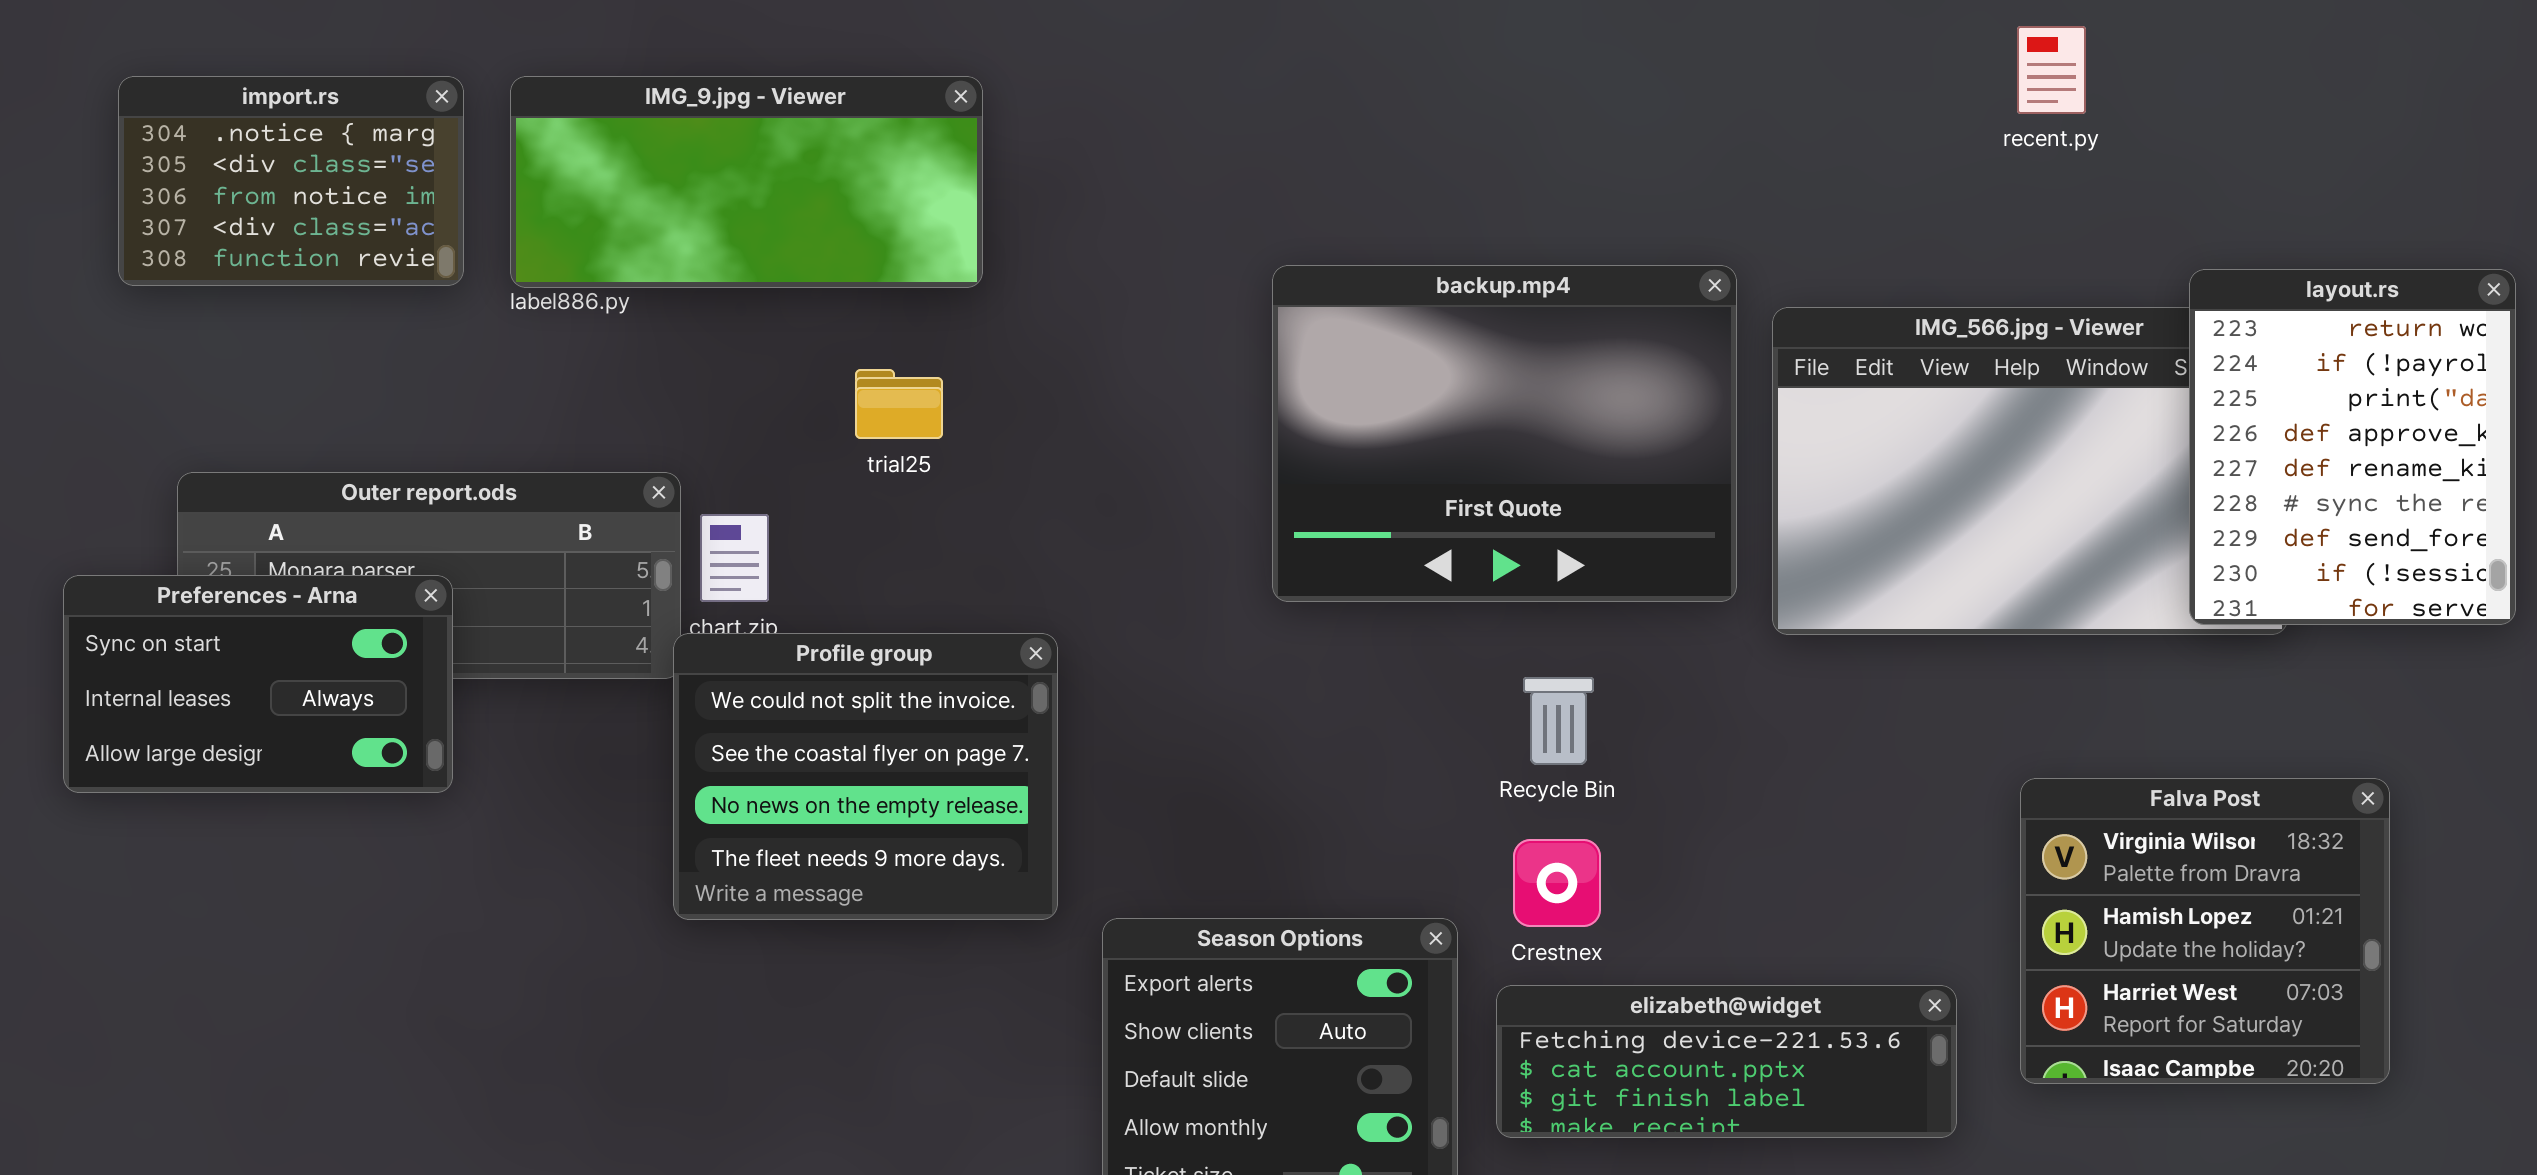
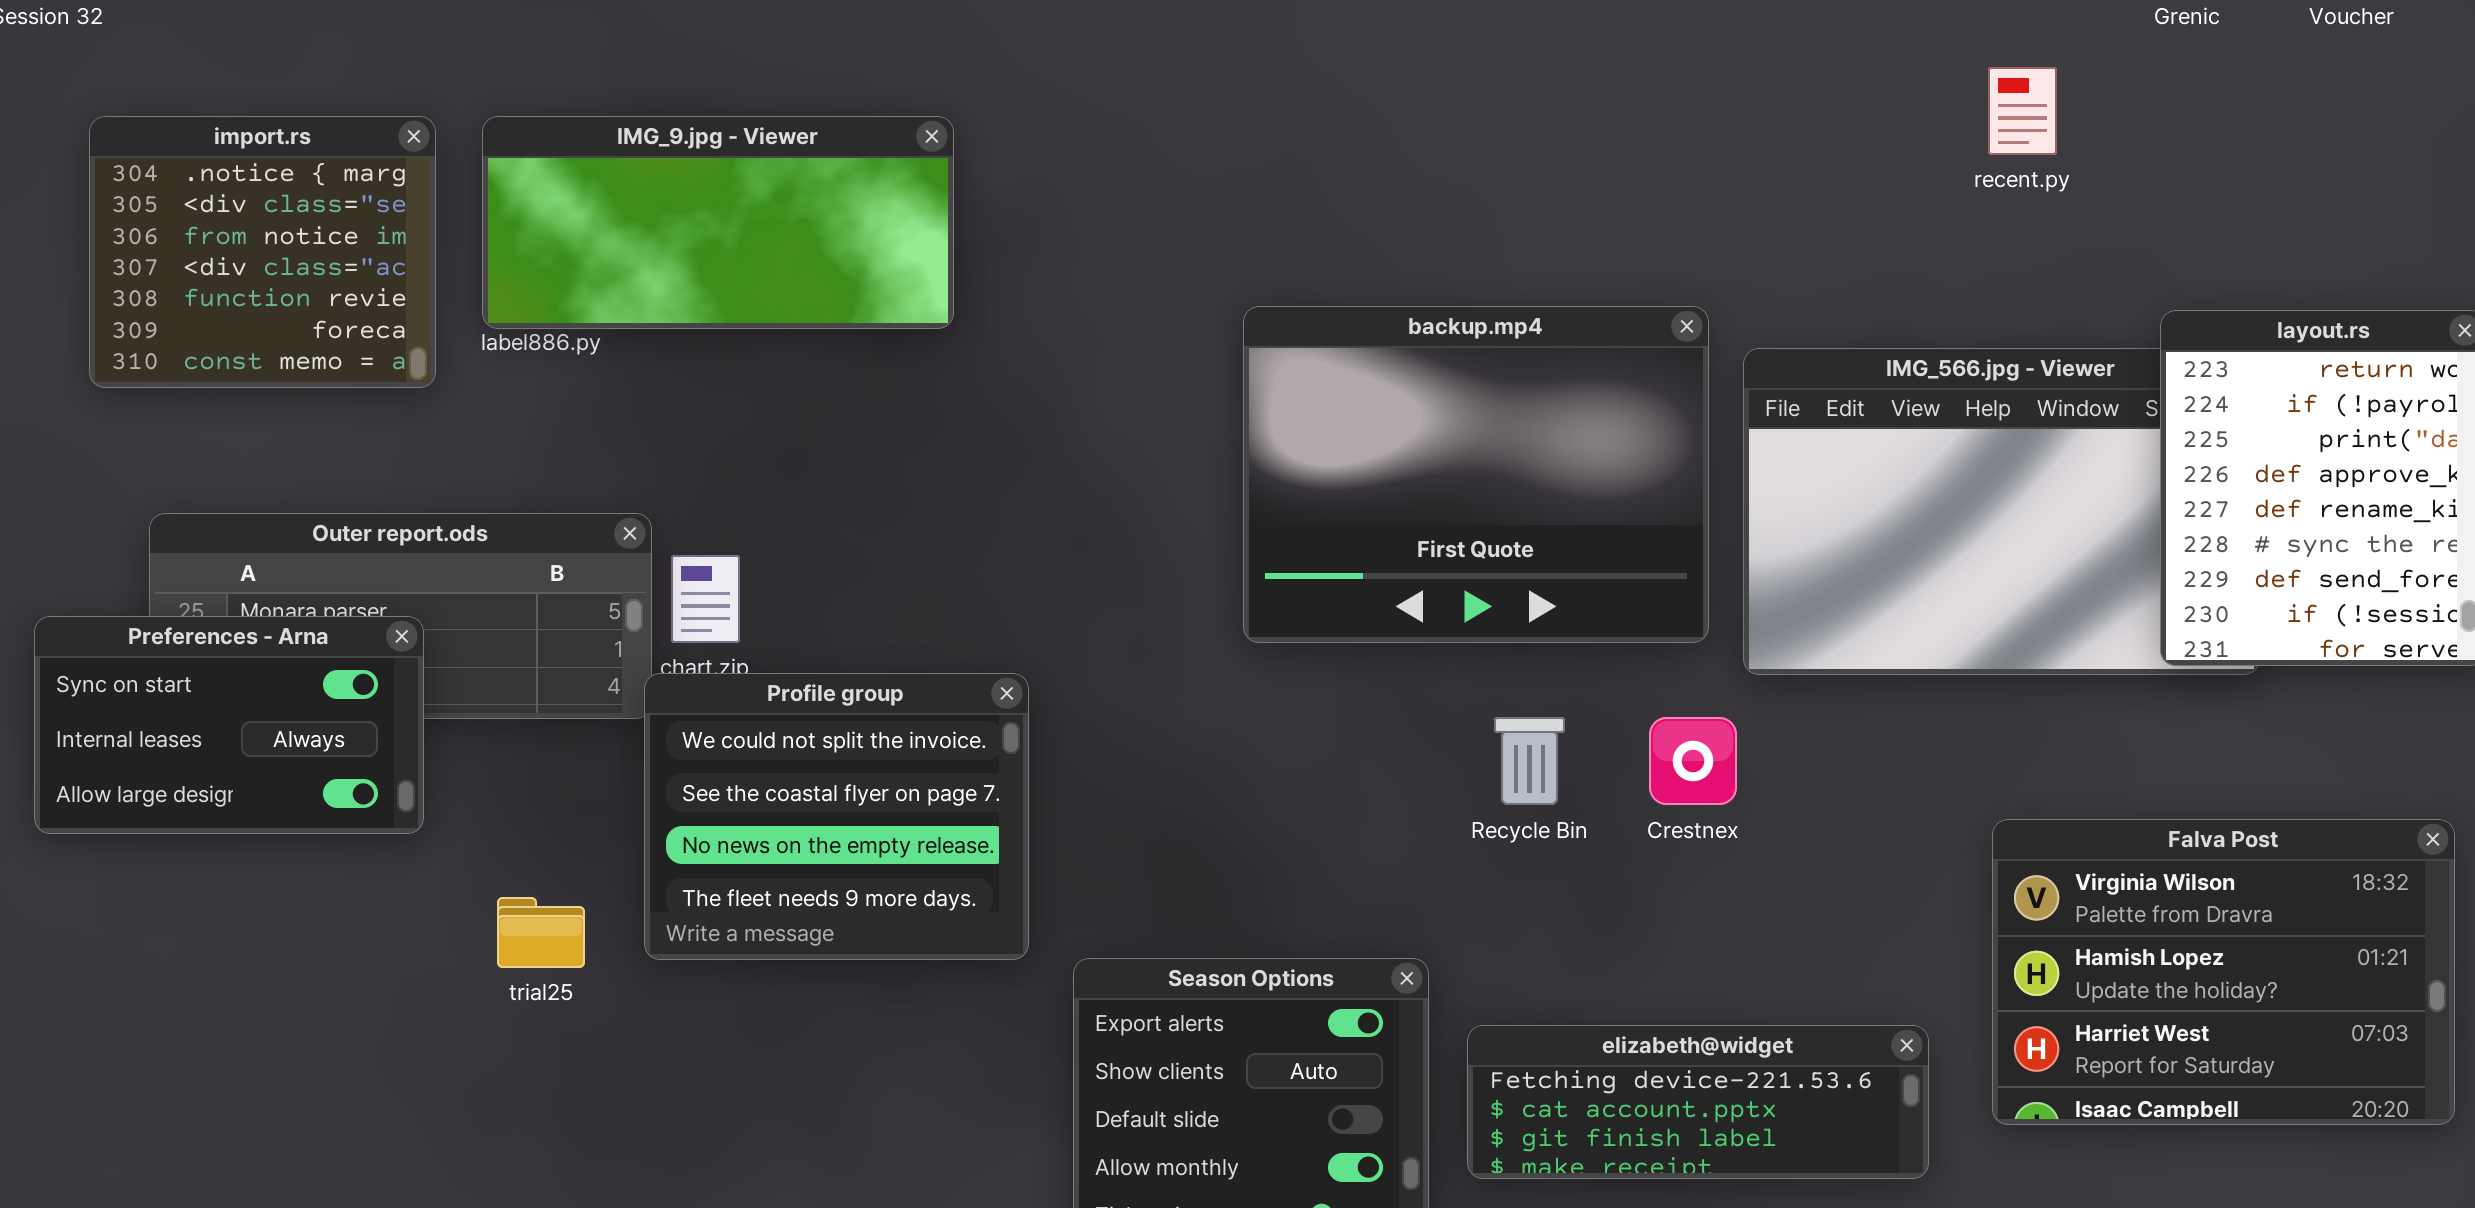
import.rs: [118,76,464,286] -> [89,116,436,388], resized
trial25: [855,369,943,439] -> [497,897,585,968], moved
Falva Post: [2020,778,2390,1084] -> [1992,819,2455,1125], resized
Crestnex: [1513,839,1601,927] -> [1649,717,1737,805], moved

